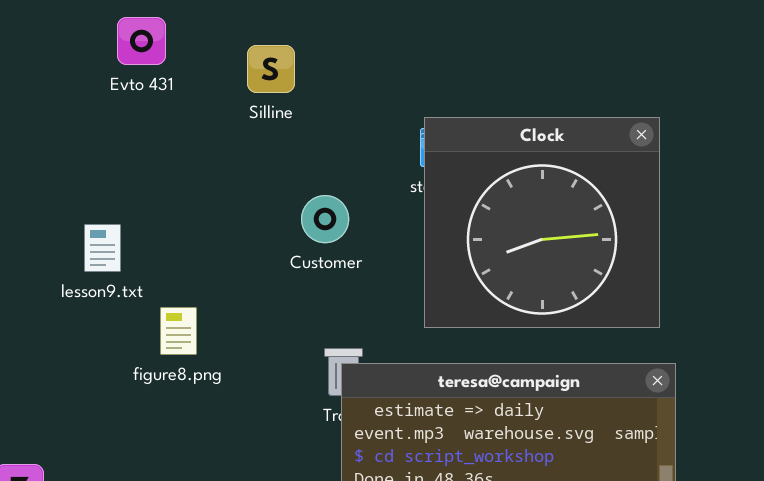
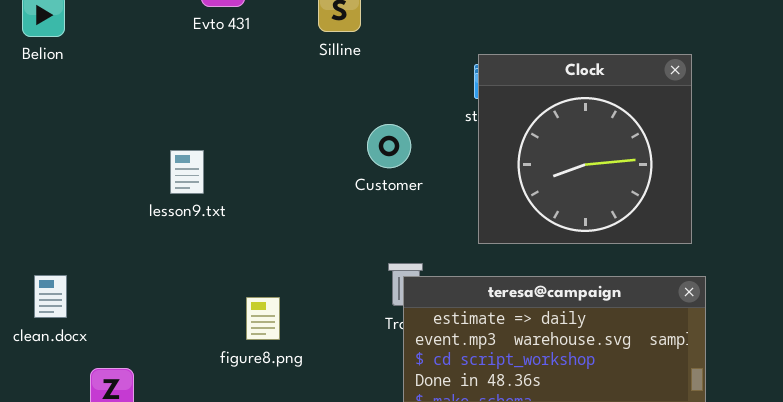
figure8.png: [160,307,197,355] -> [246,297,280,340], moved

